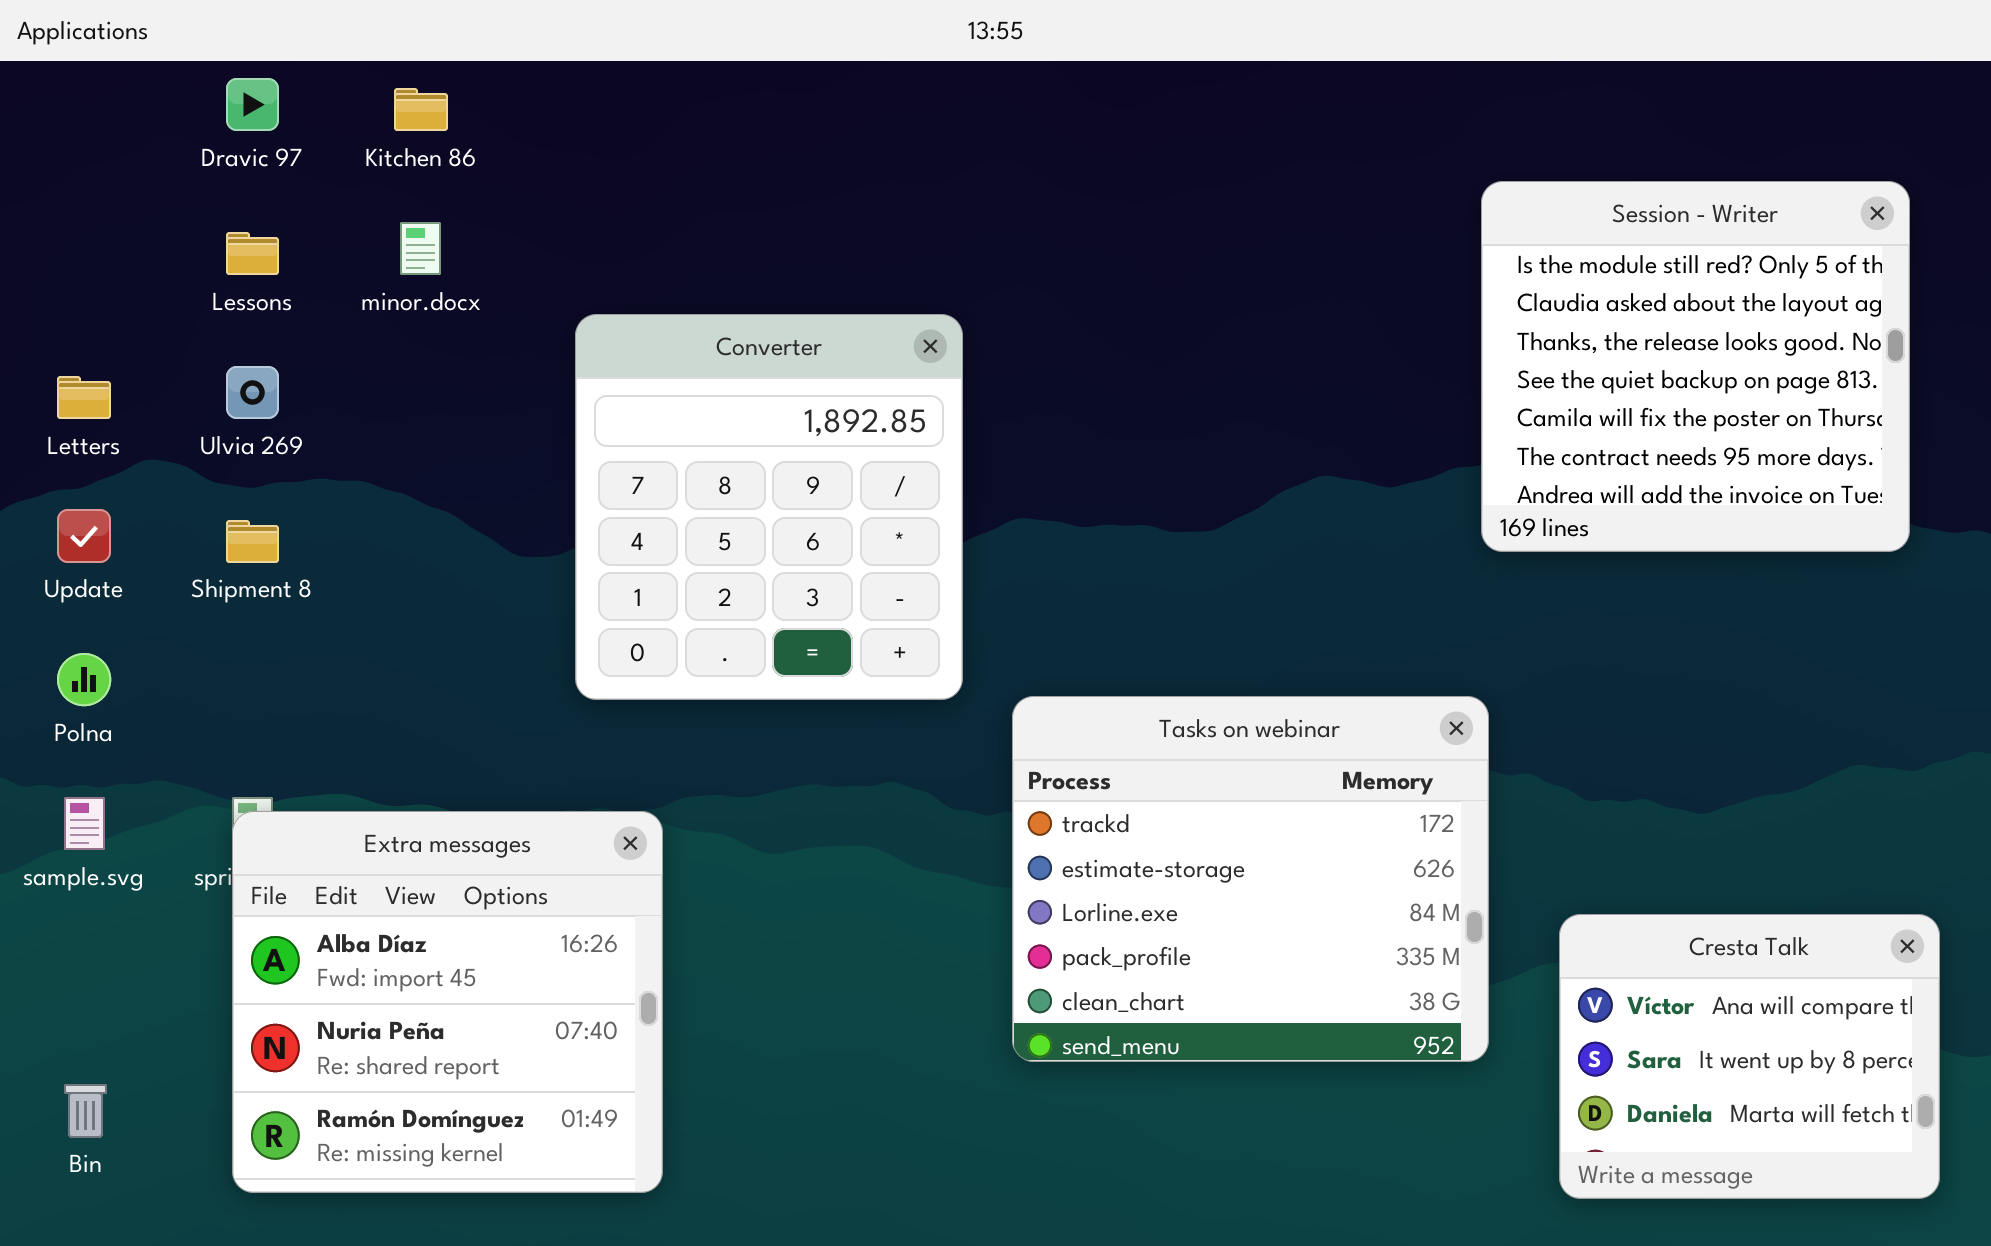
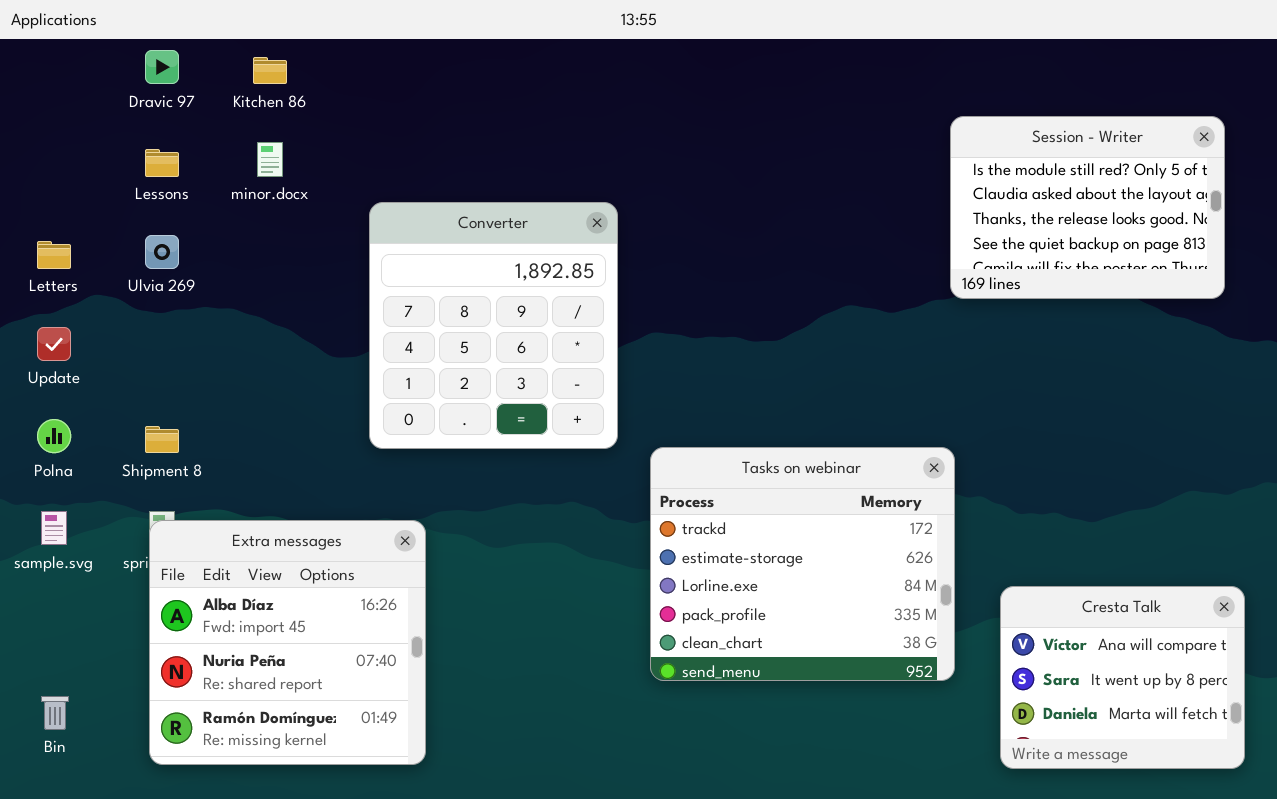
Session - Writer: [1481,181,1910,552] -> [950,116,1225,299], resized
Shipment 8: [226,520,279,563] -> [145,426,179,453], moved

